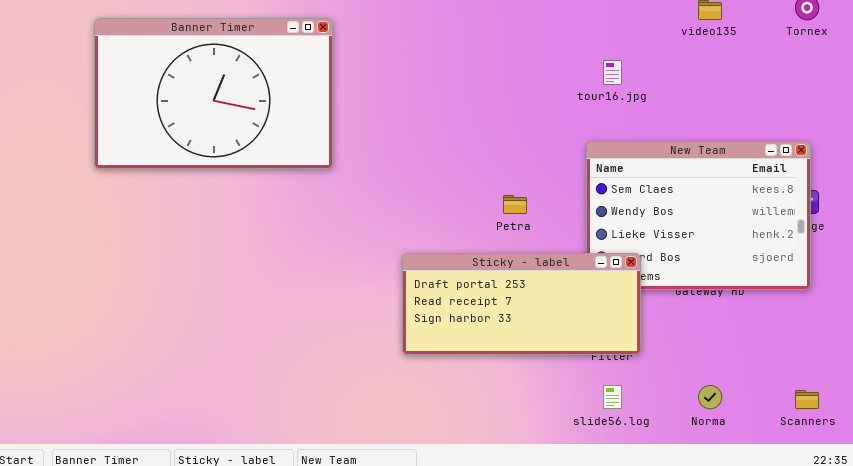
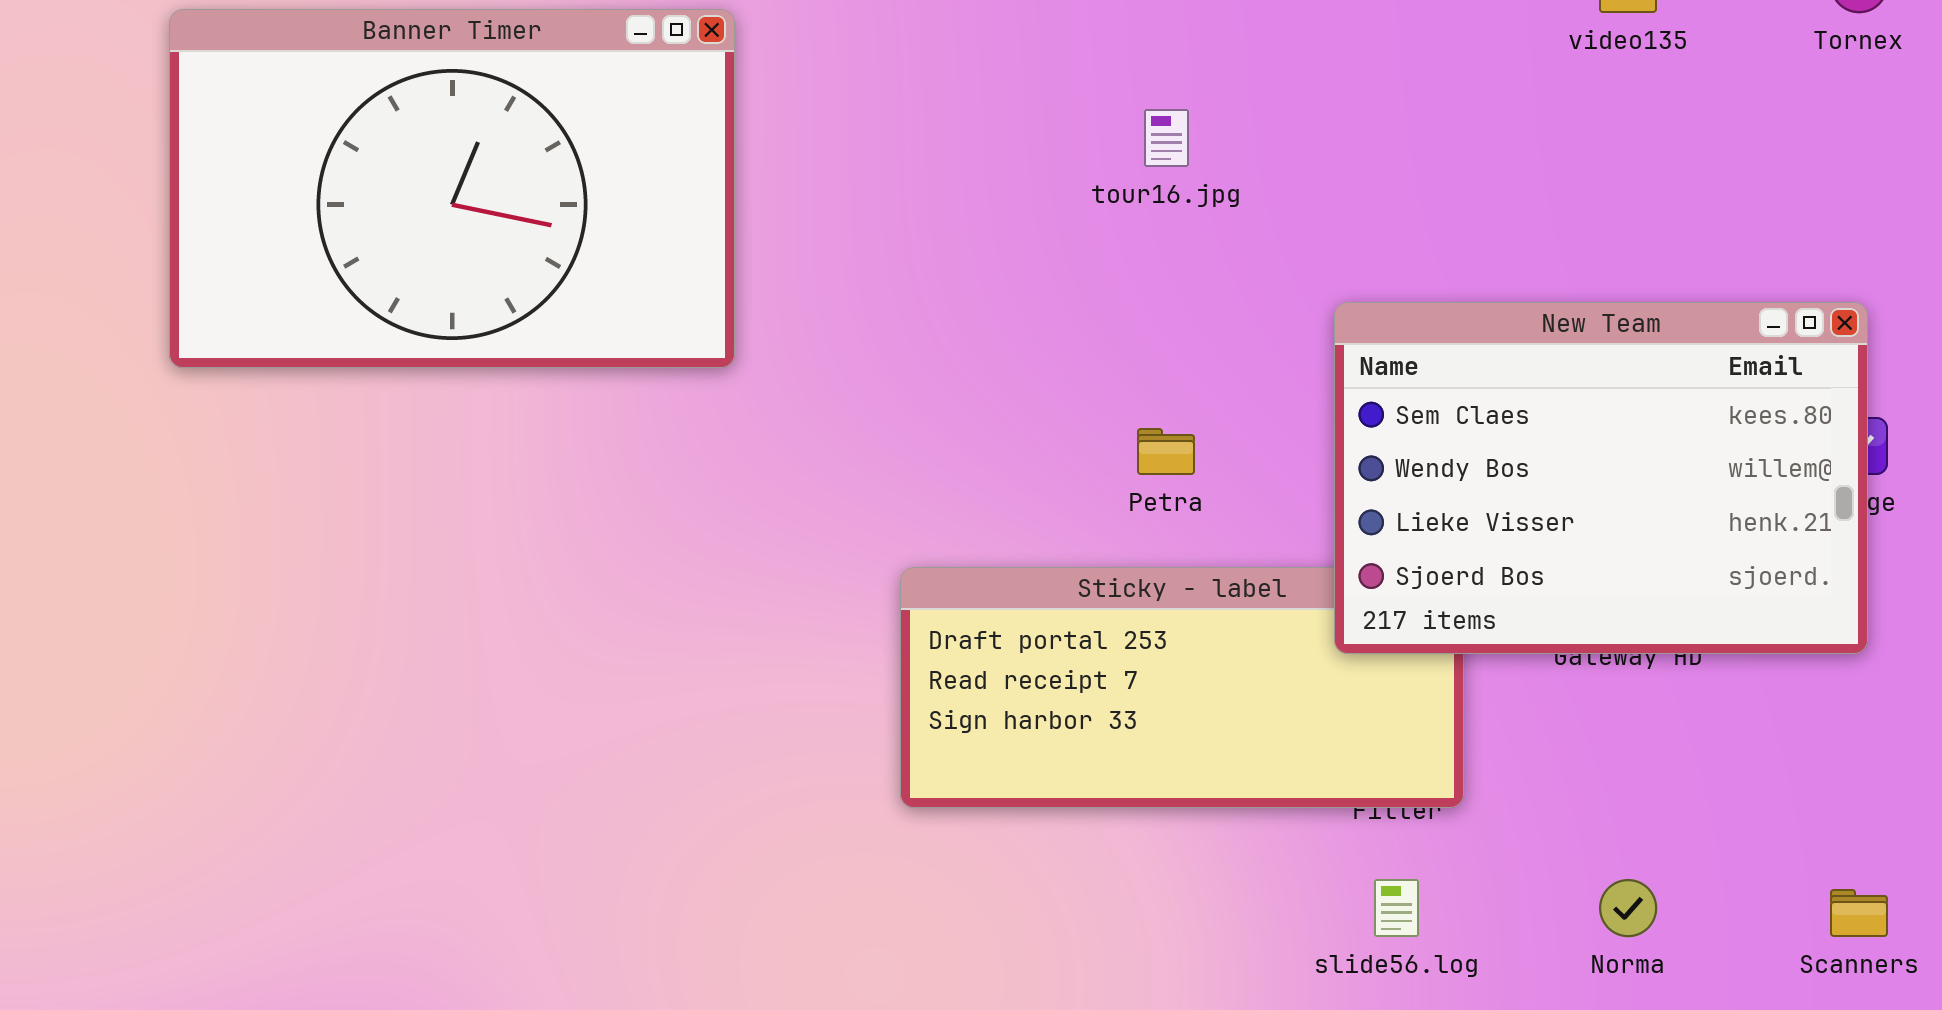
tour16.jpg: [603,60,622,85] -> [1144,109,1189,167], moved
New Team: [586,141,811,290] -> [1334,302,1868,654], raised

